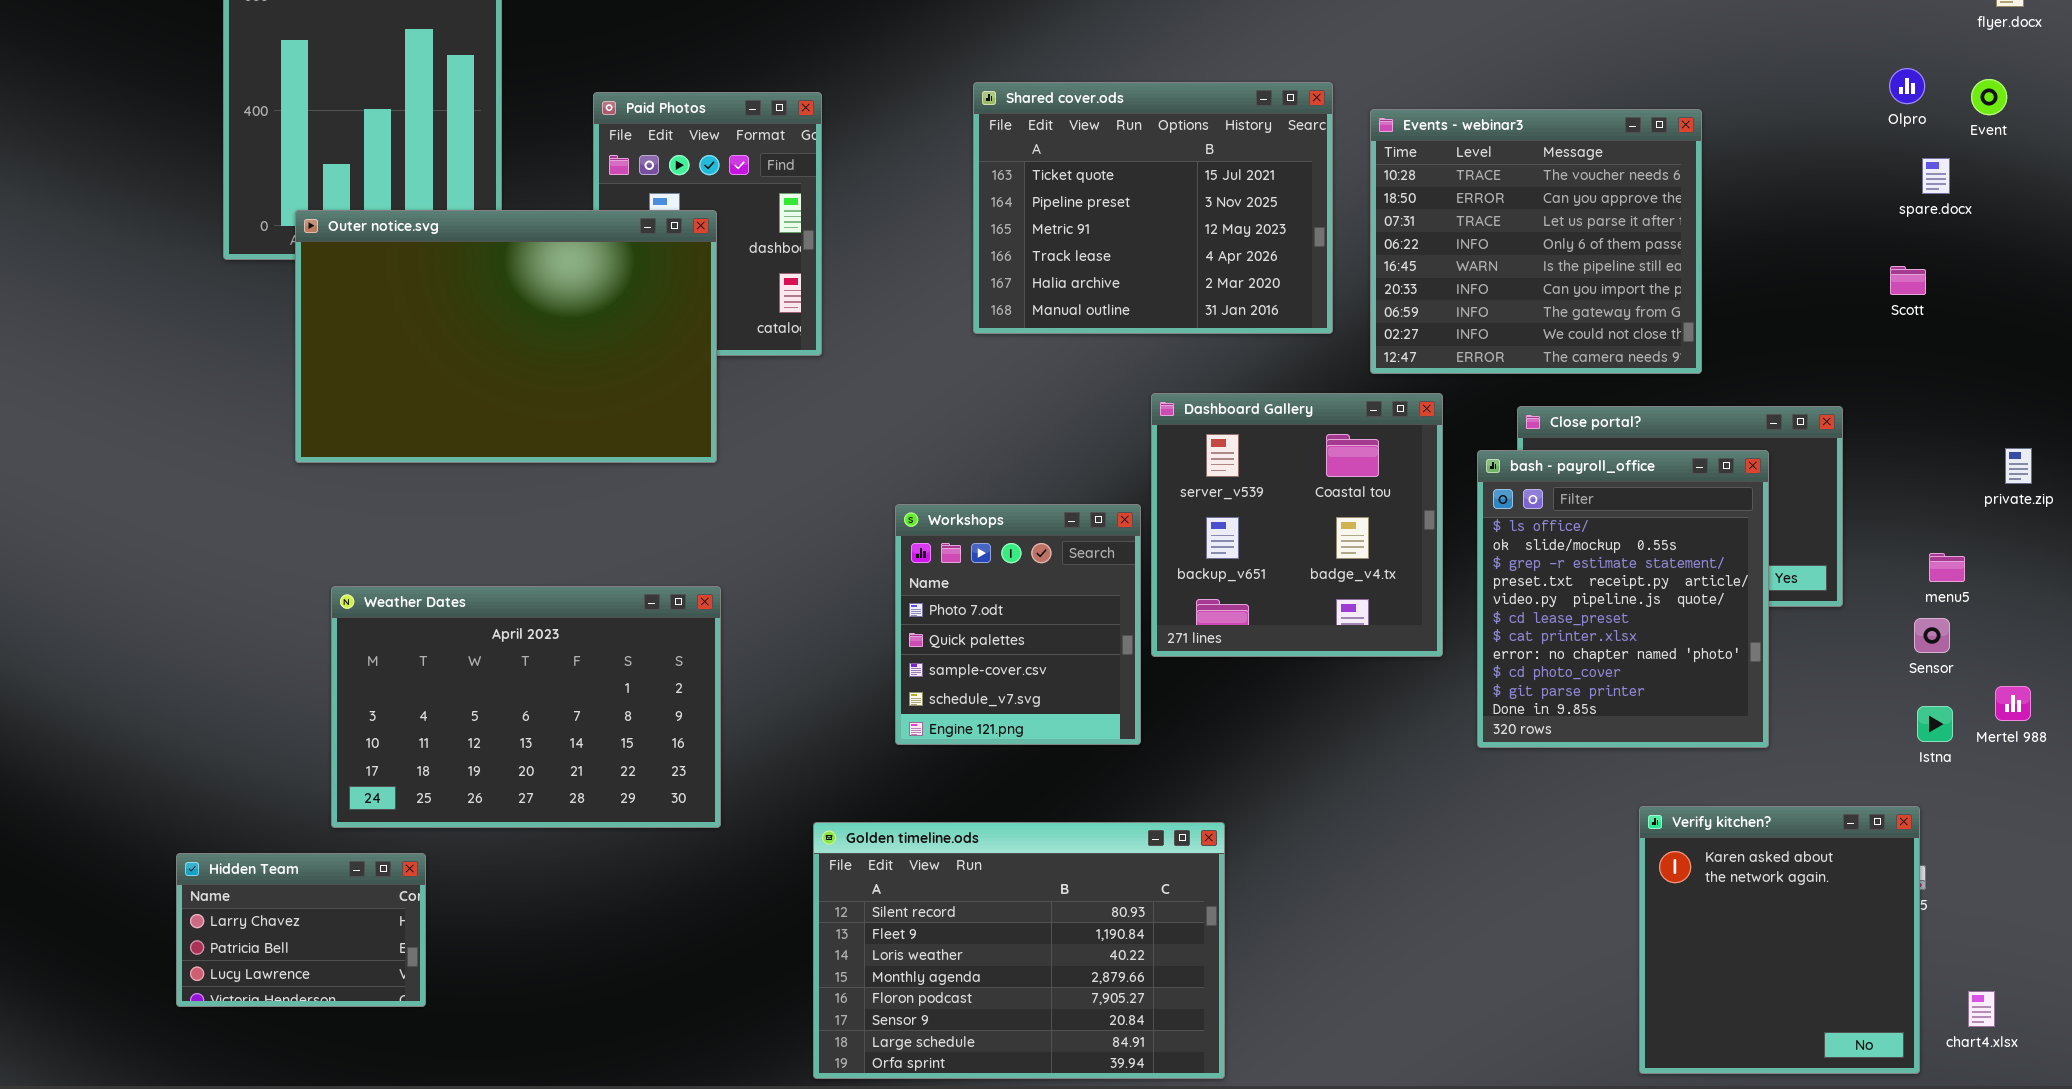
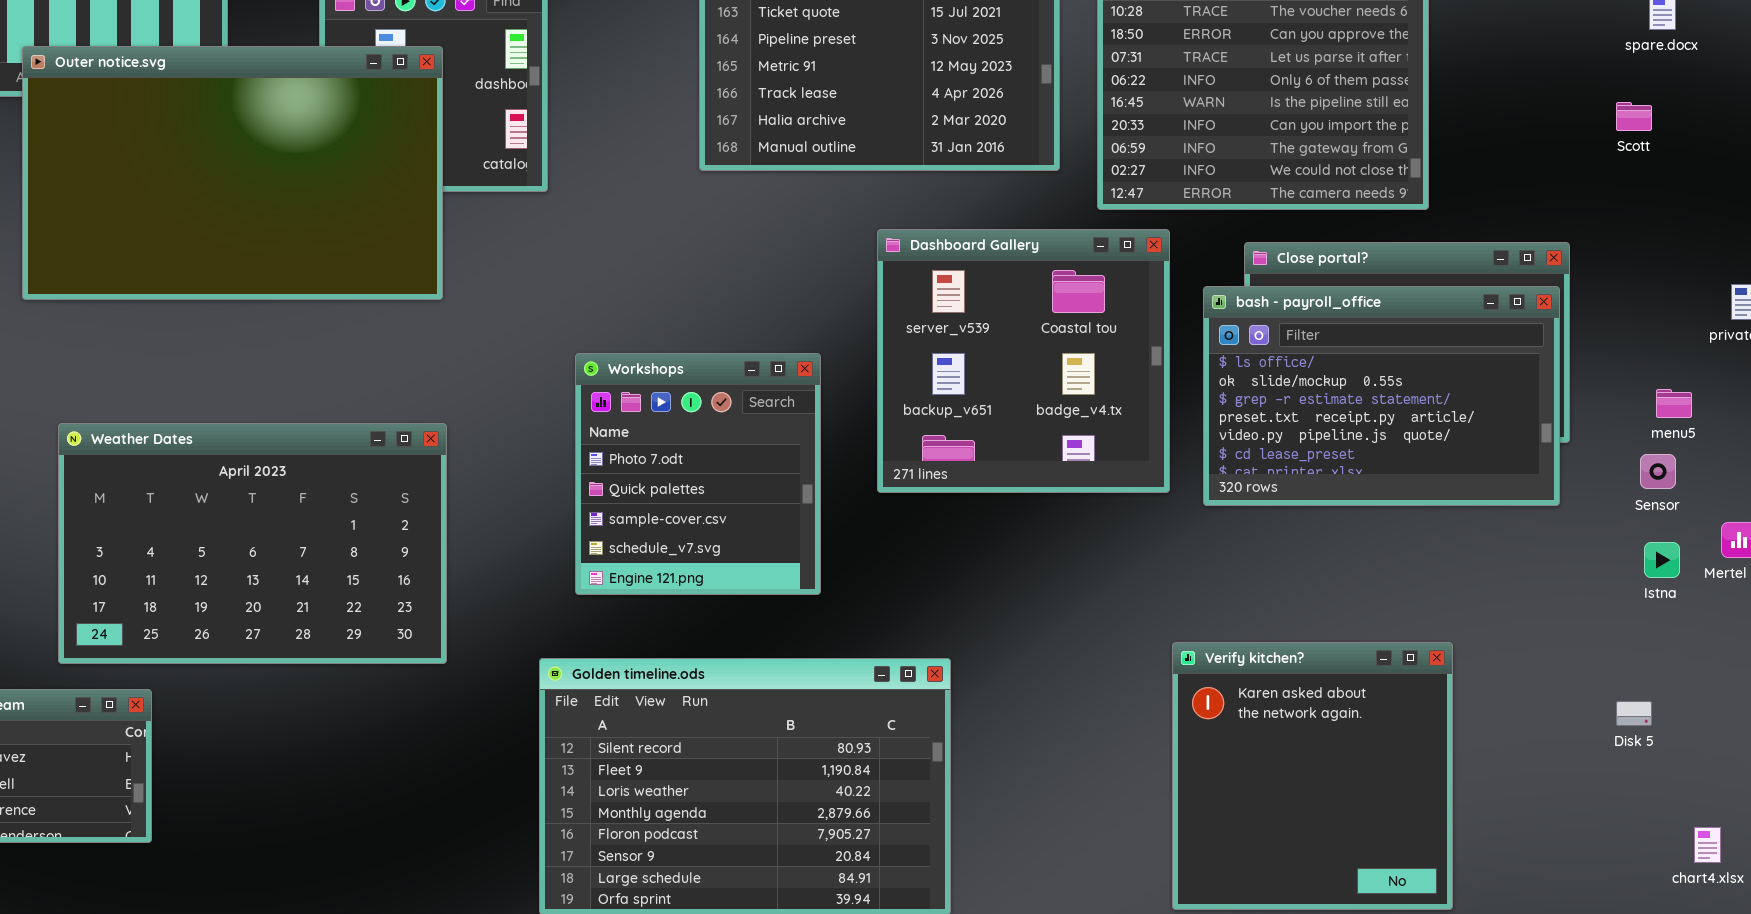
bash - payroll_office: [1477,450,1769,748] -> [1203,286,1560,506], resized
Workshops: [895,504,1141,745] -> [575,353,821,595], moved
Verify kitchen?: [1639,806,1920,1074] -> [1172,642,1453,910], moved

